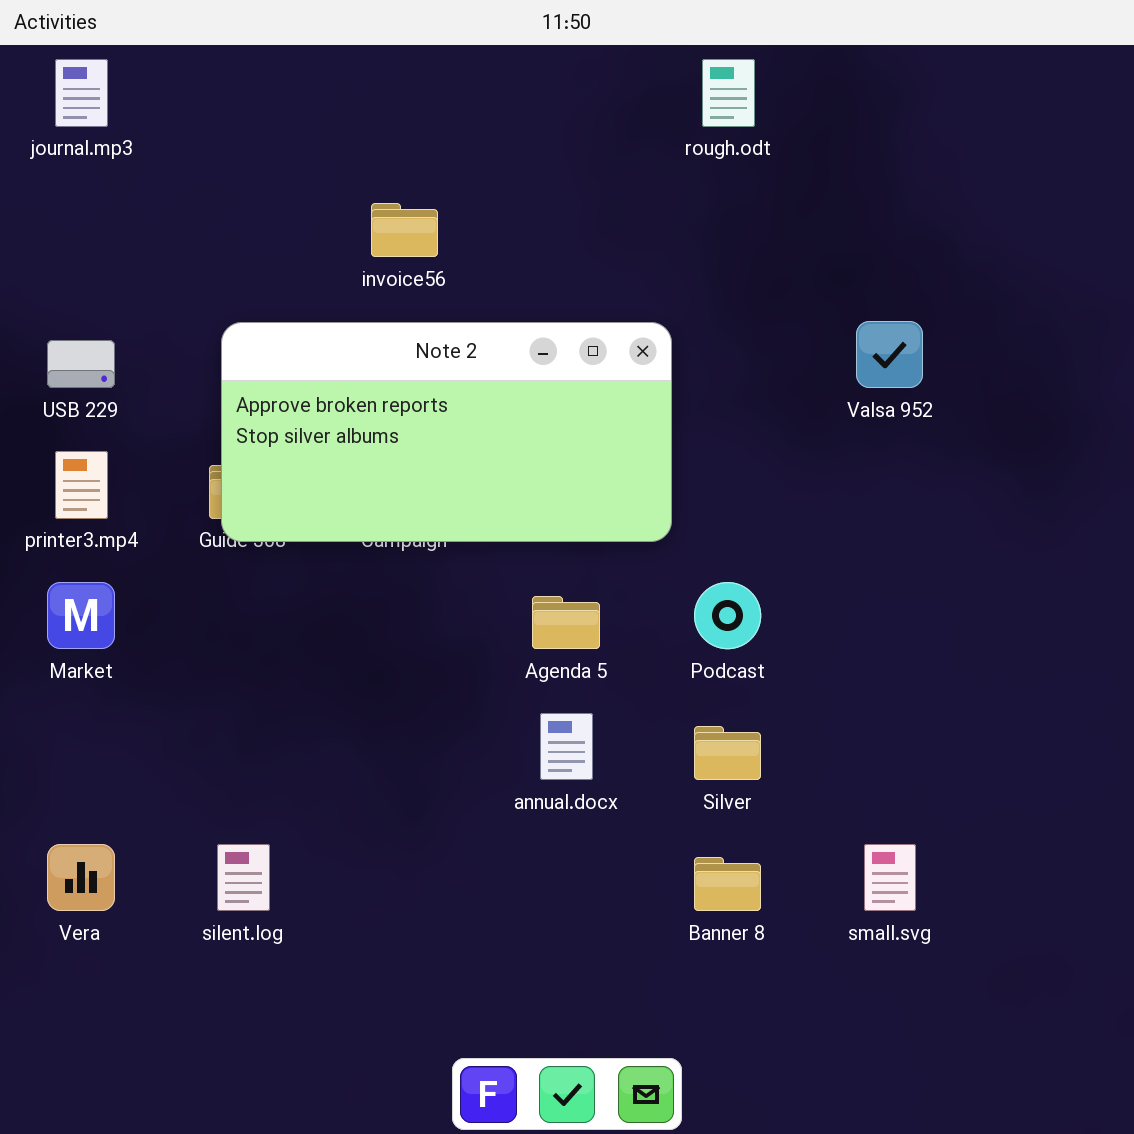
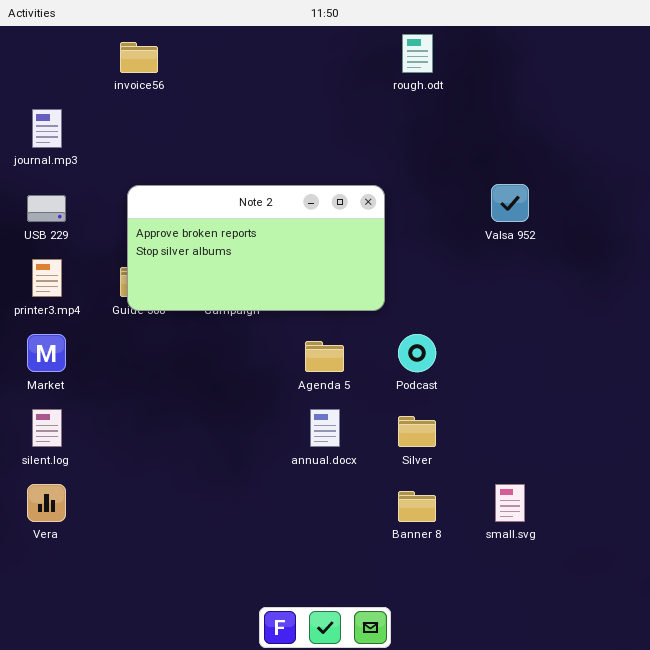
journal.mp3: [55,59,108,127] -> [32,109,62,148], moved
invoice56: [371,203,438,257] -> [120,42,158,73], moved
silent.log: [217,844,270,911] -> [32,409,62,447], moved

